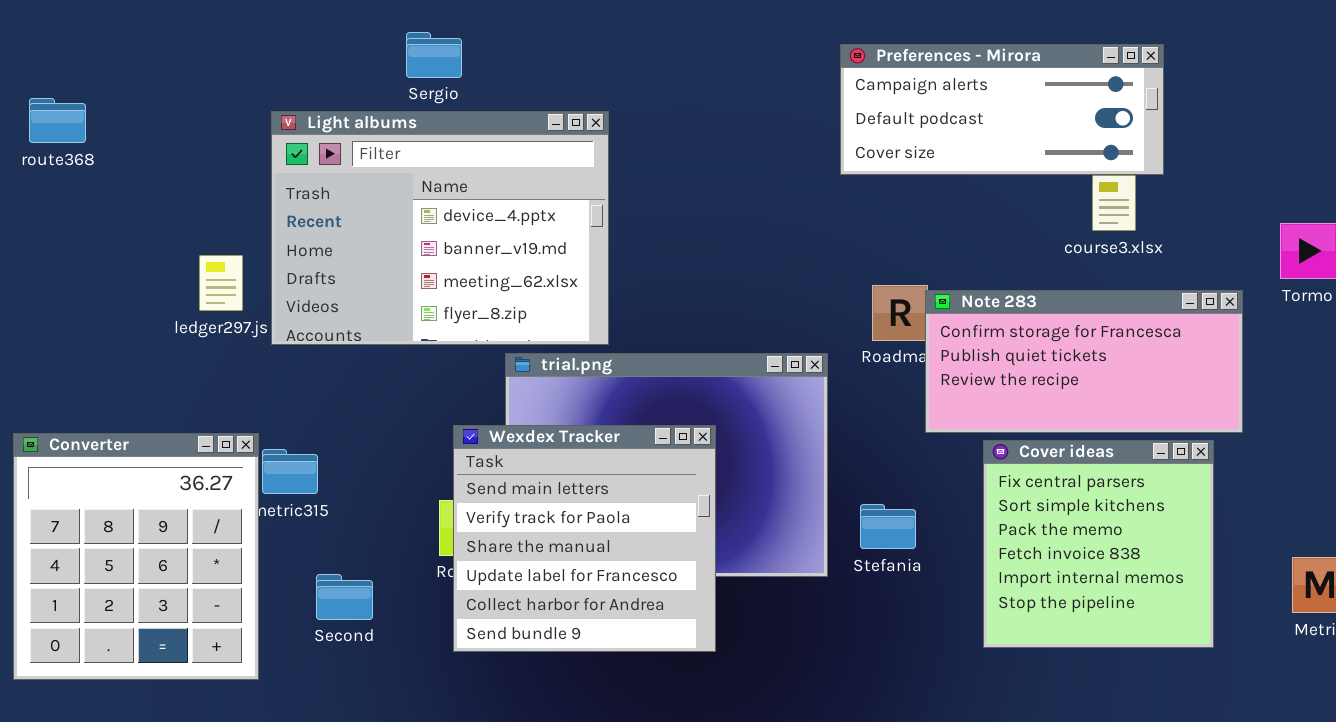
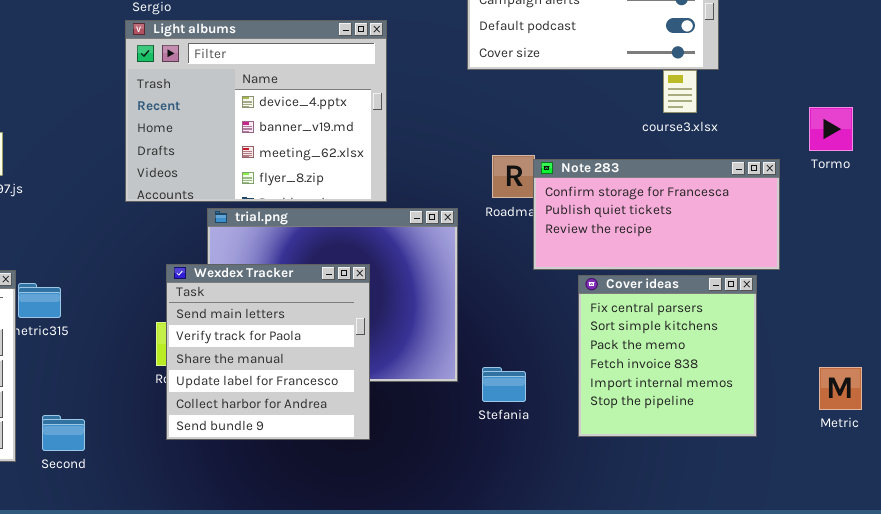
Light albums: [271,111,609,345] -> [125,20,387,202], moved
Stefania: [860,504,916,549] -> [482,367,526,402], moved
Second: [316,574,373,620] -> [42,415,85,451], moved

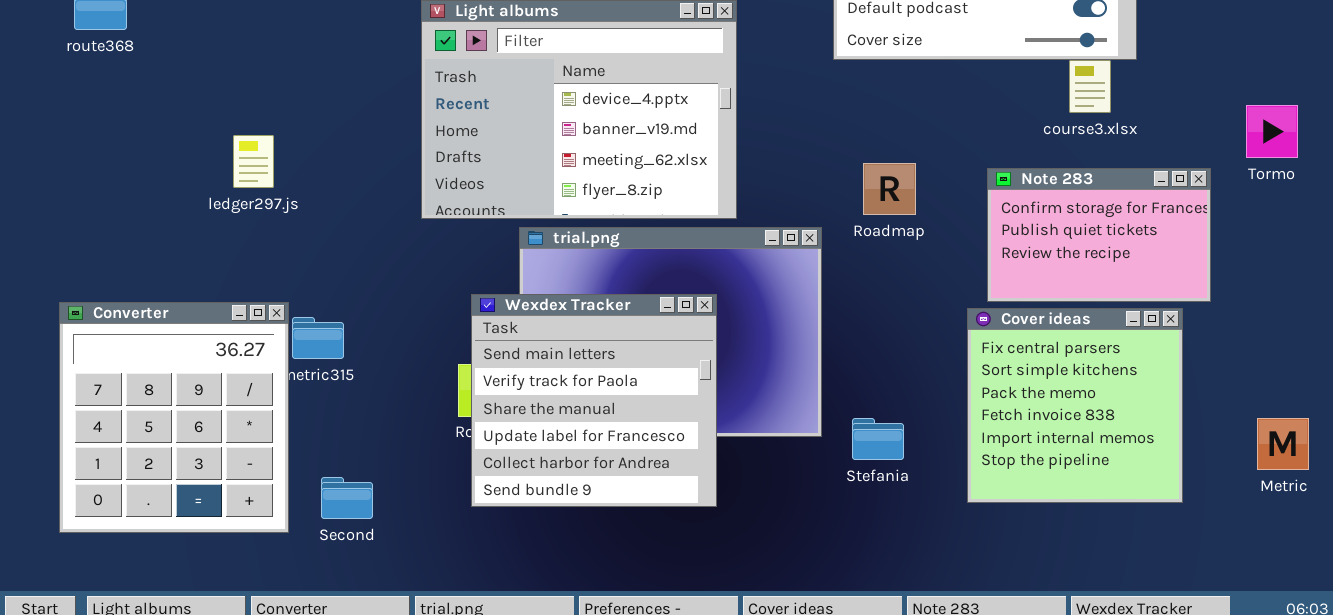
Note 283: [533,159,780,270] -> [987,168,1211,302], resized

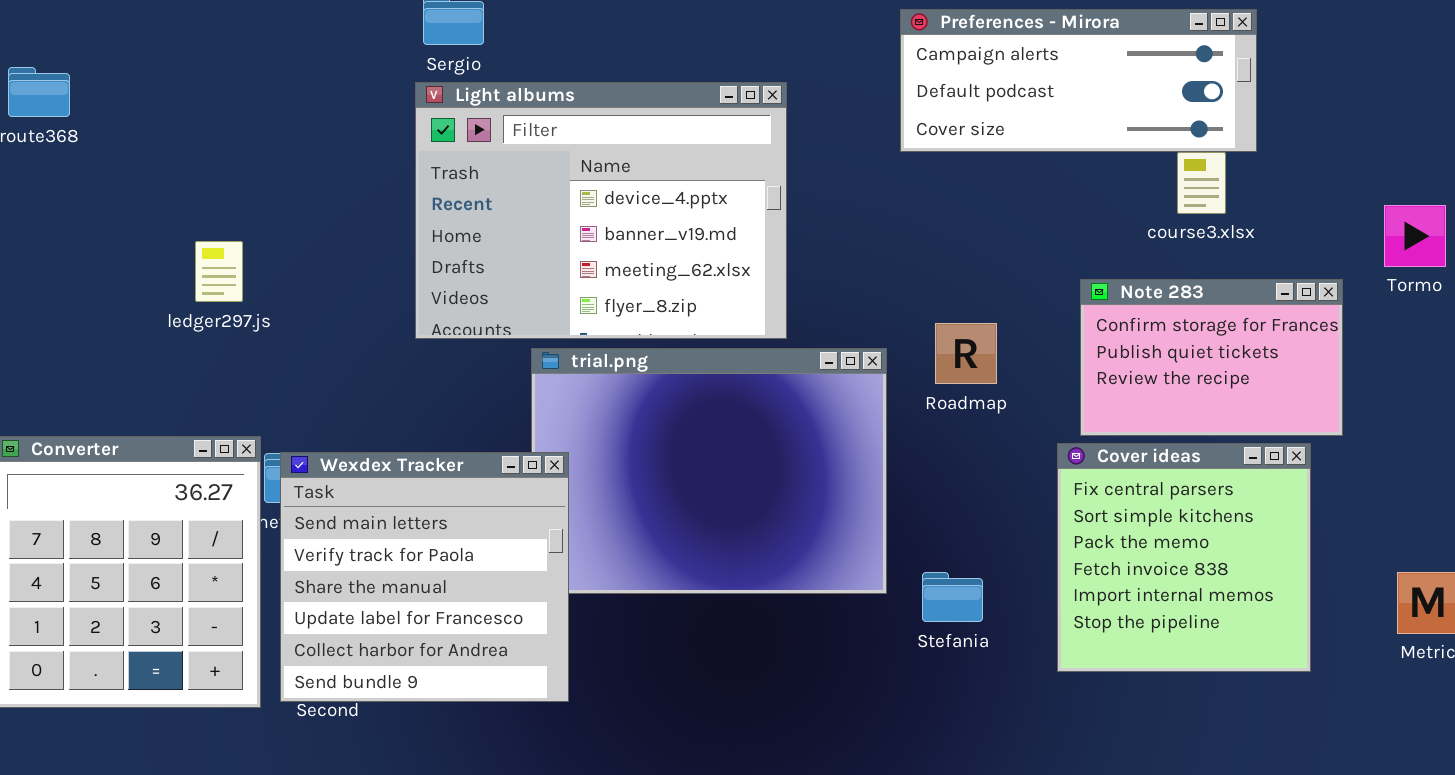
Roadmap: [863,163,916,215] -> [935,323,997,384], moved
Wexdex Tracker: [471,294,717,507] -> [280,452,569,702], moved

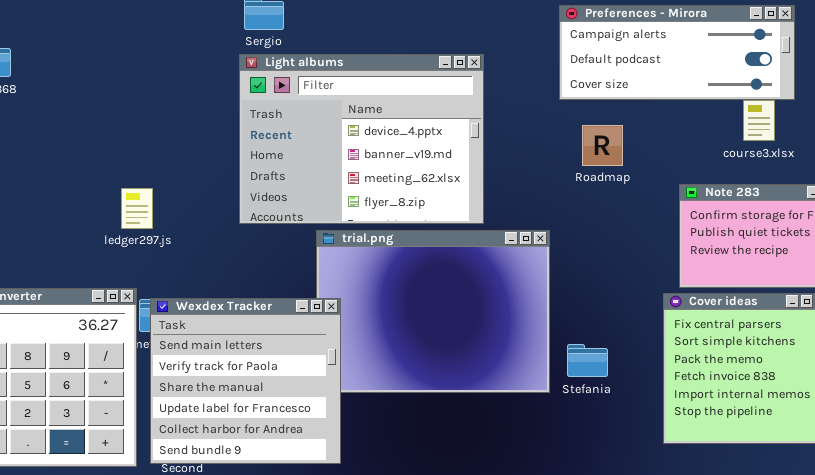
ledger297.js: [195,241,243,302] -> [121,188,153,229], moved
Roadmap: [935,323,997,384] -> [582,125,623,166], moved
Stefania: [922,572,983,622] -> [567,344,608,377], moved

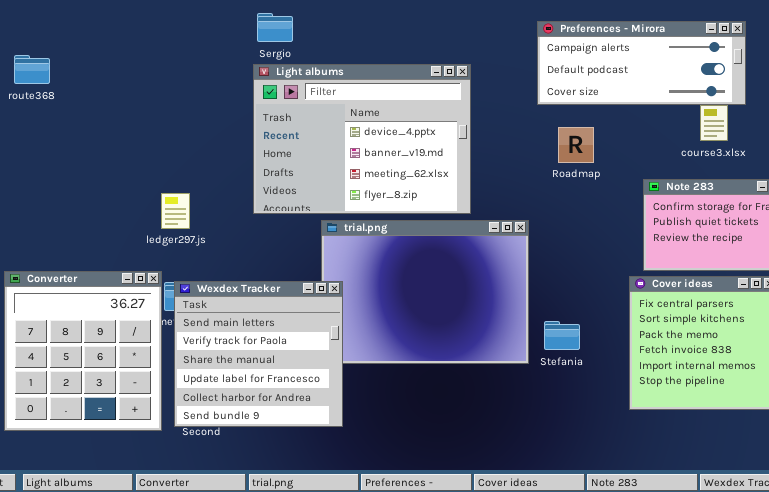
ledger297.js: [121,188,153,229] -> [161,193,190,229], moved

